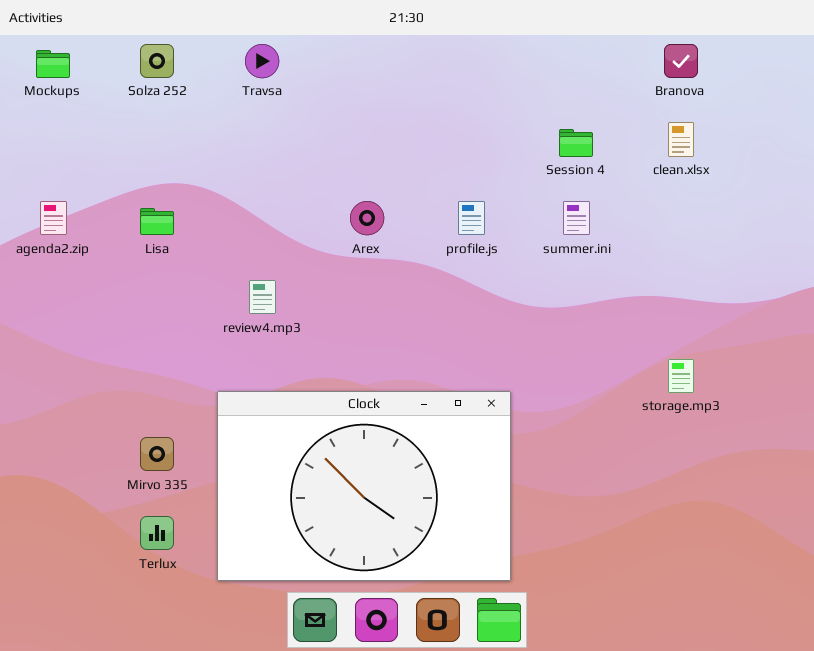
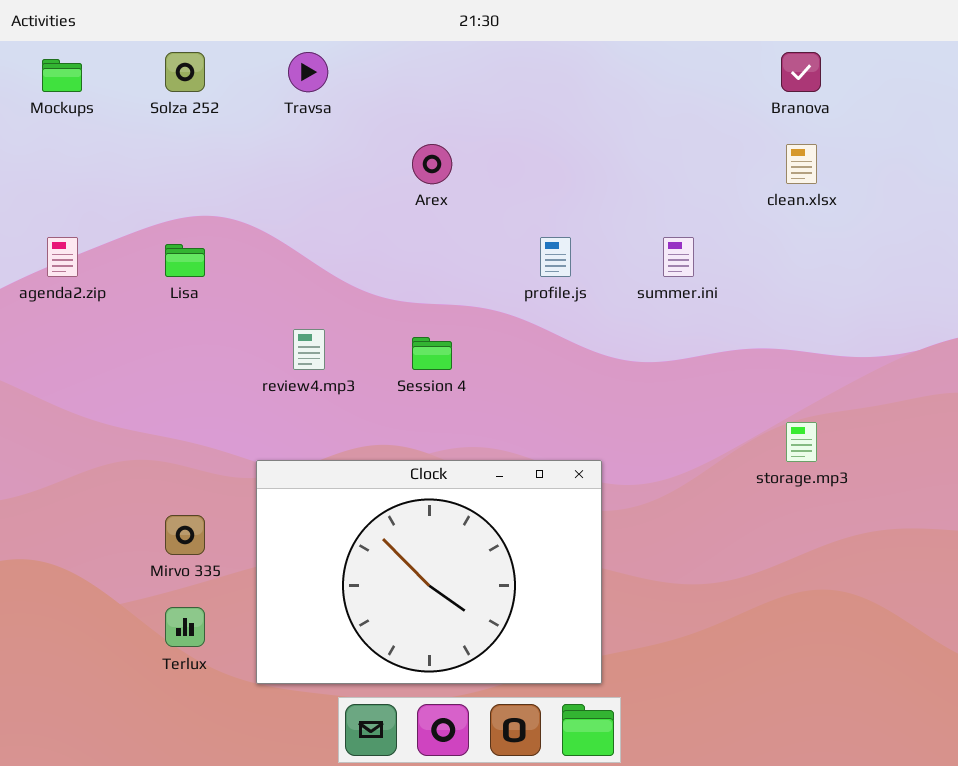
Session 4: [559,129,593,157] -> [412,337,452,370], moved
Arex: [350,201,384,235] -> [412,144,452,184], moved

